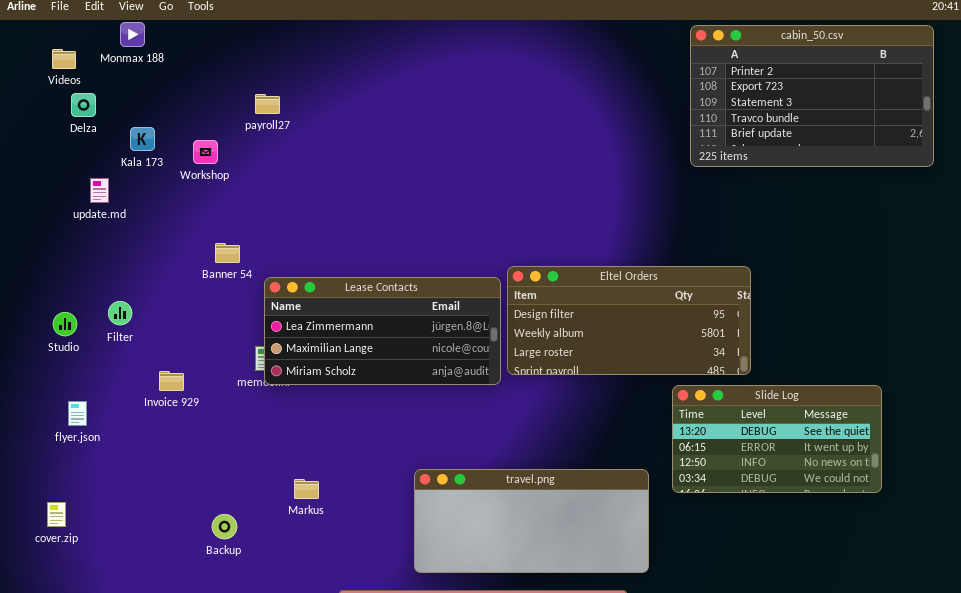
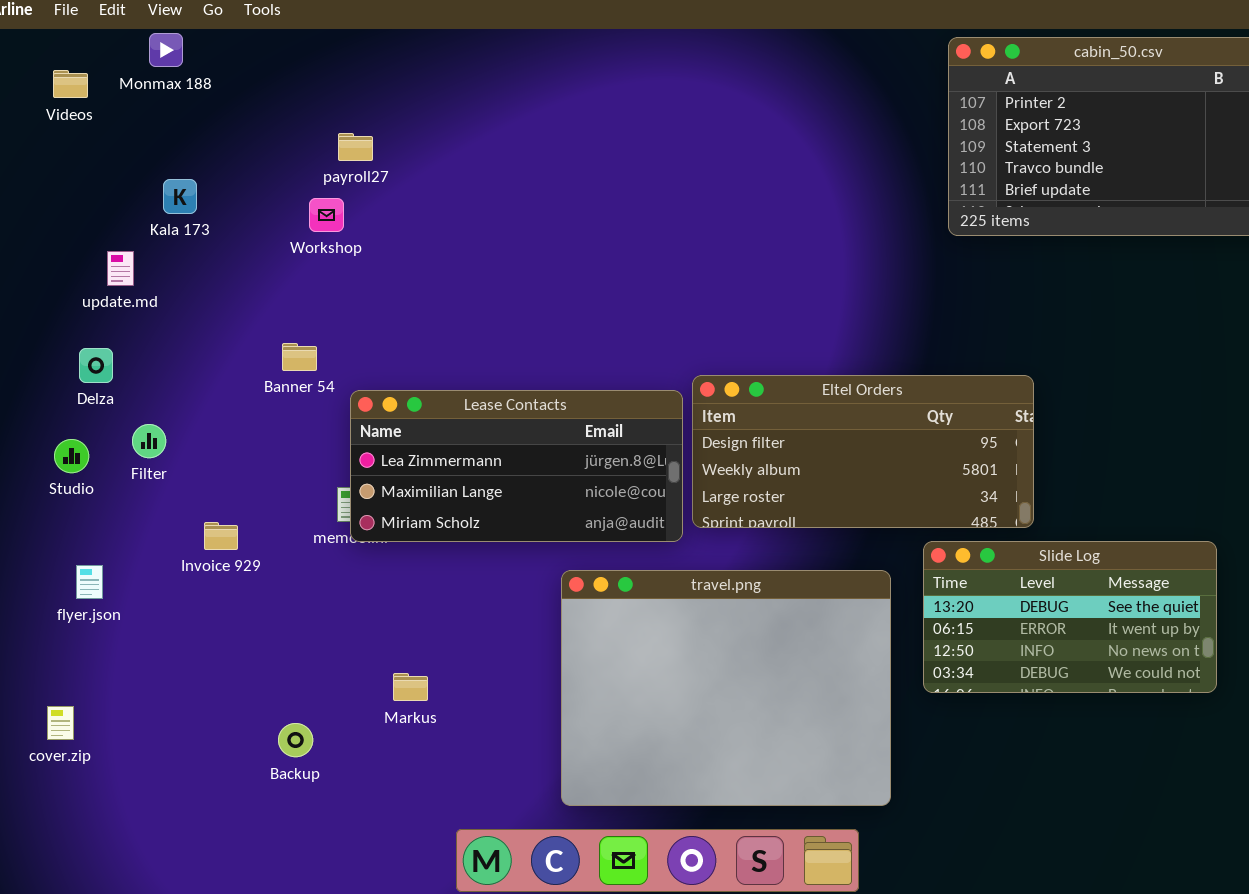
Delza: [71,93,96,117] -> [79,348,113,383], moved
Workshop: [193,140,218,164] -> [309,198,344,232], moved
travel.png: [414,469,649,573] -> [561,570,891,806], resized

